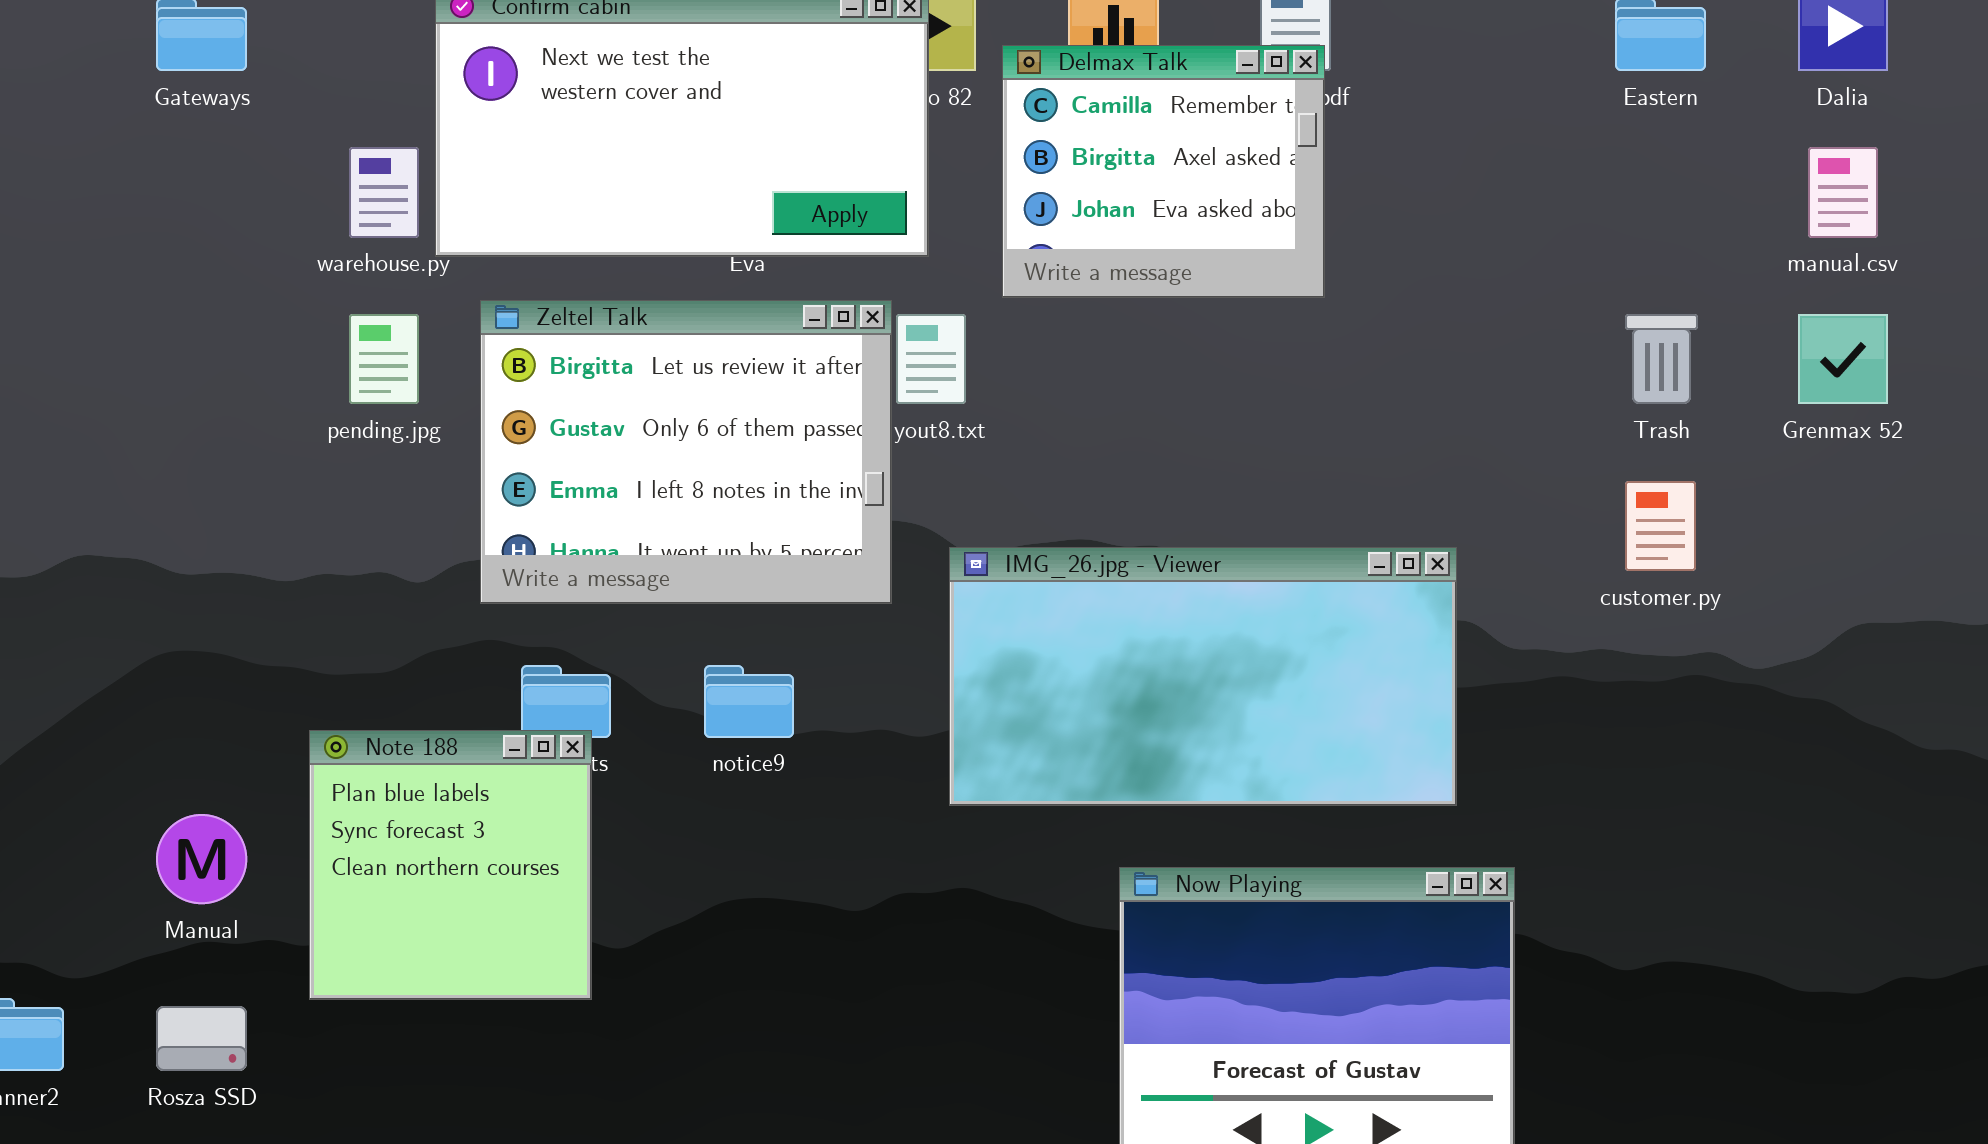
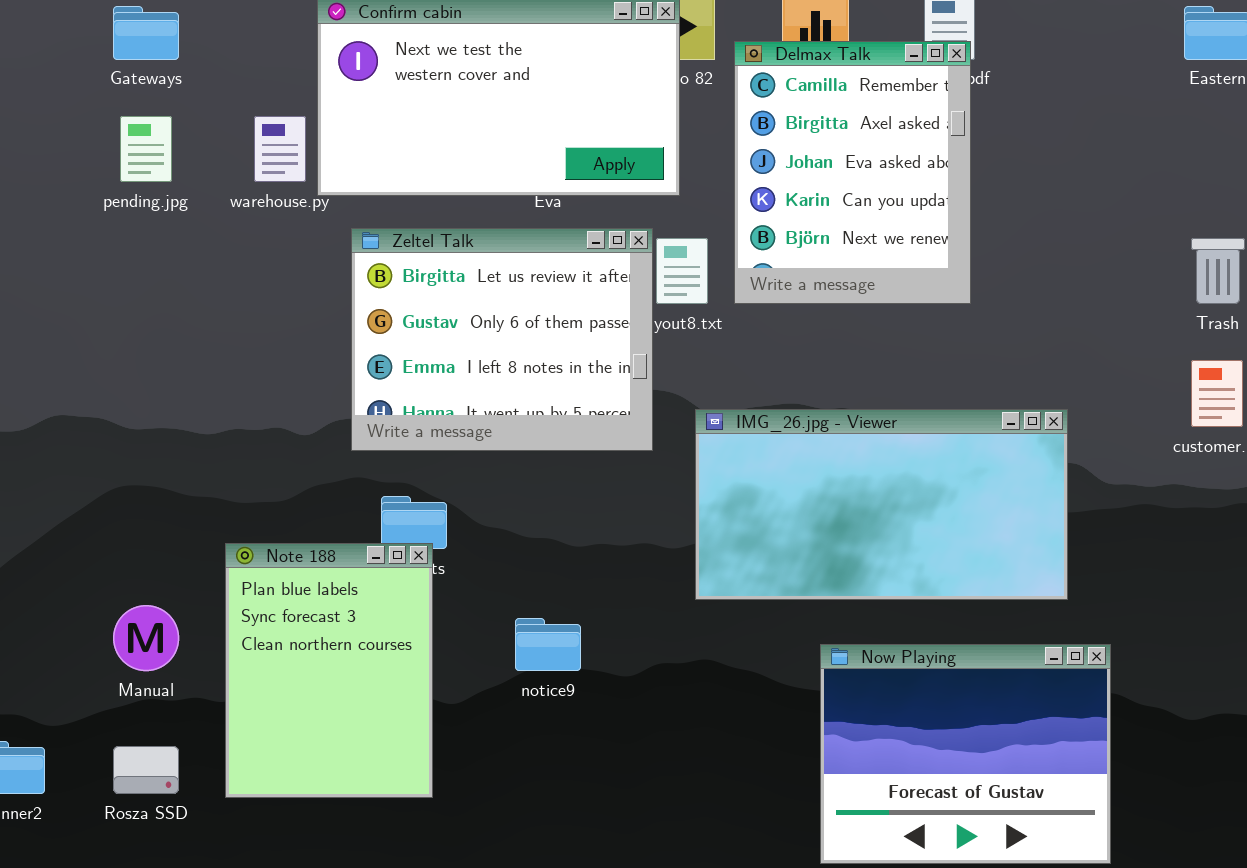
Delmax Talk: [1002,45,1325,298] -> [734,41,971,304], resized
pending.jpg: [349,314,419,404] -> [120,116,172,182], moved
notice9: [704,665,794,738] -> [515,618,581,671], moved
Note 188: [309,730,592,1000] -> [225,543,433,798], resized

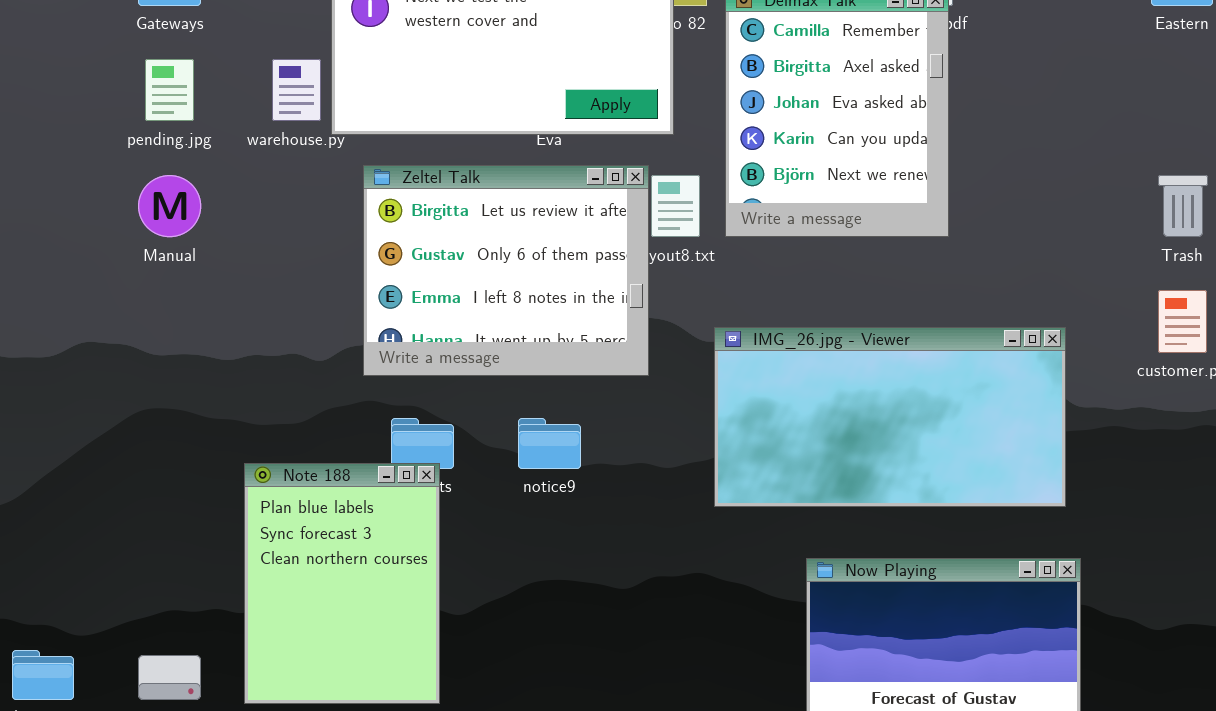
IMG_26.jpg - Viewer: [695,409,1068,600] -> [714,327,1066,507], moved
Manual: [113,605,179,671] -> [138,175,201,237], moved
notice9: [515,618,581,671] -> [518,418,581,469], moved

